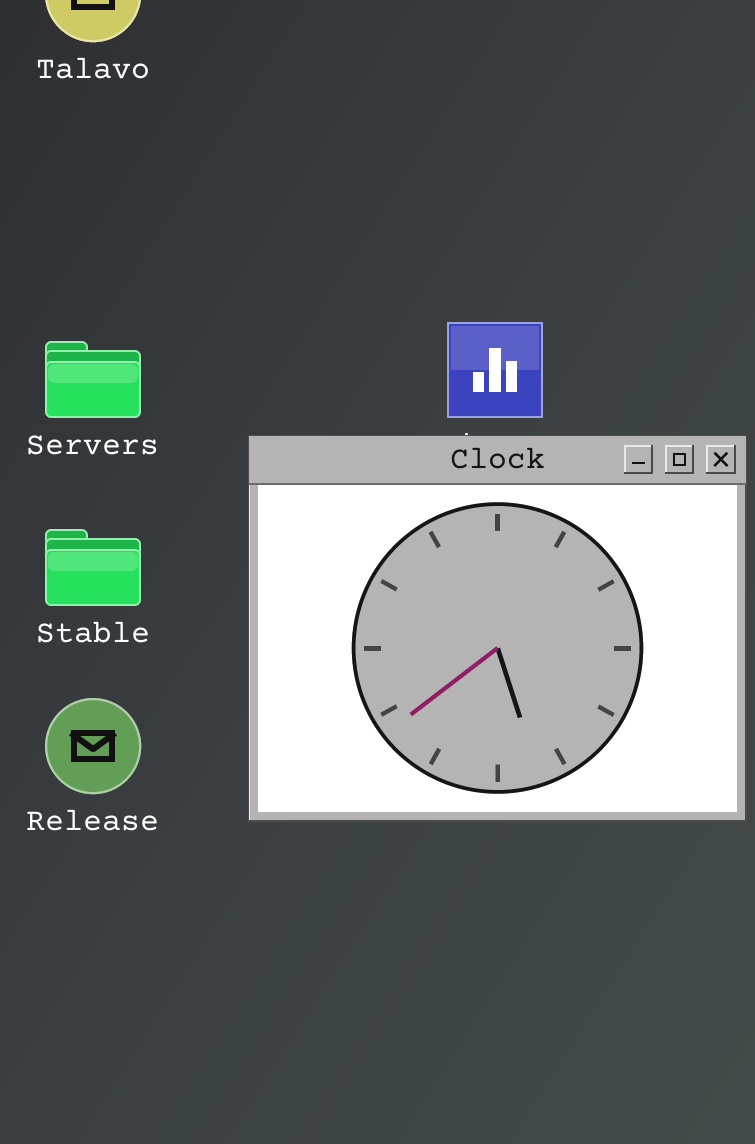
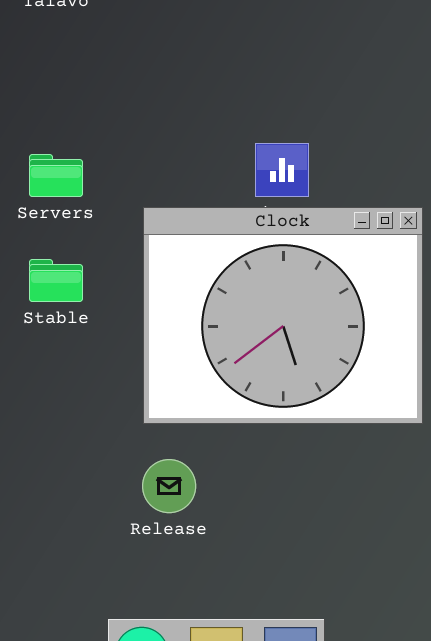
Release: [45,698,141,794] -> [142,459,196,513], moved

